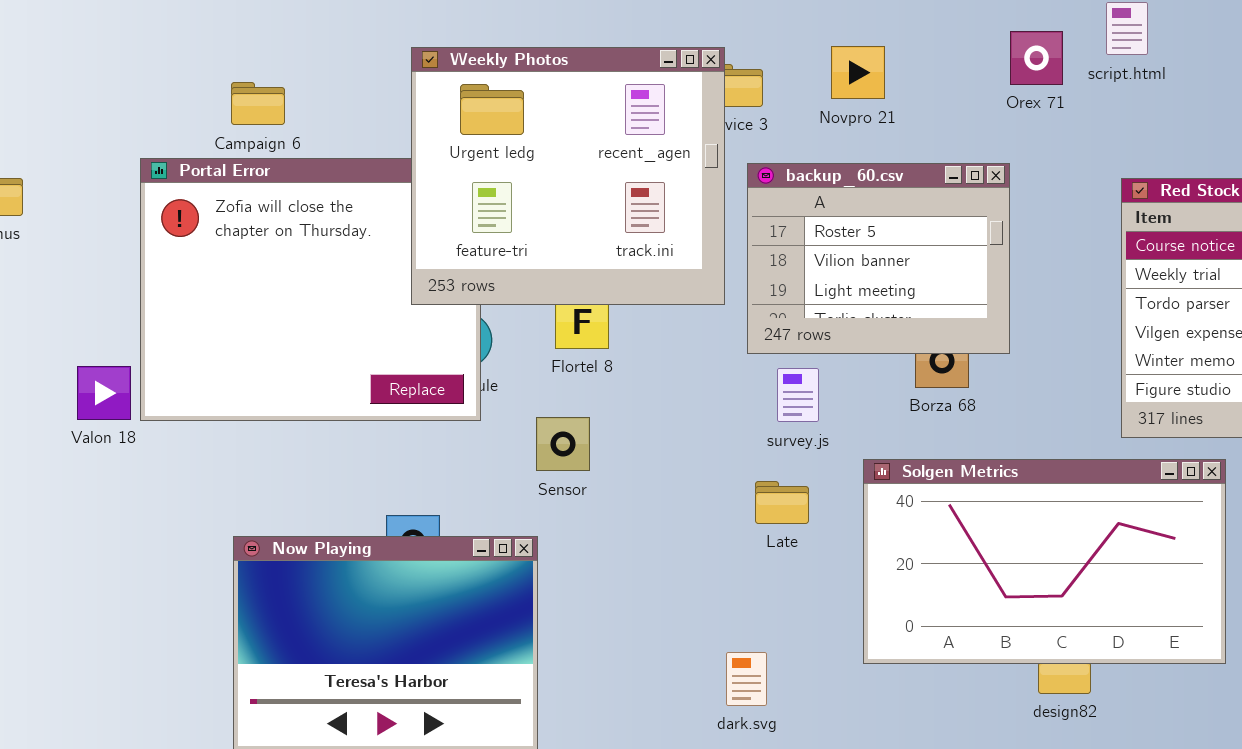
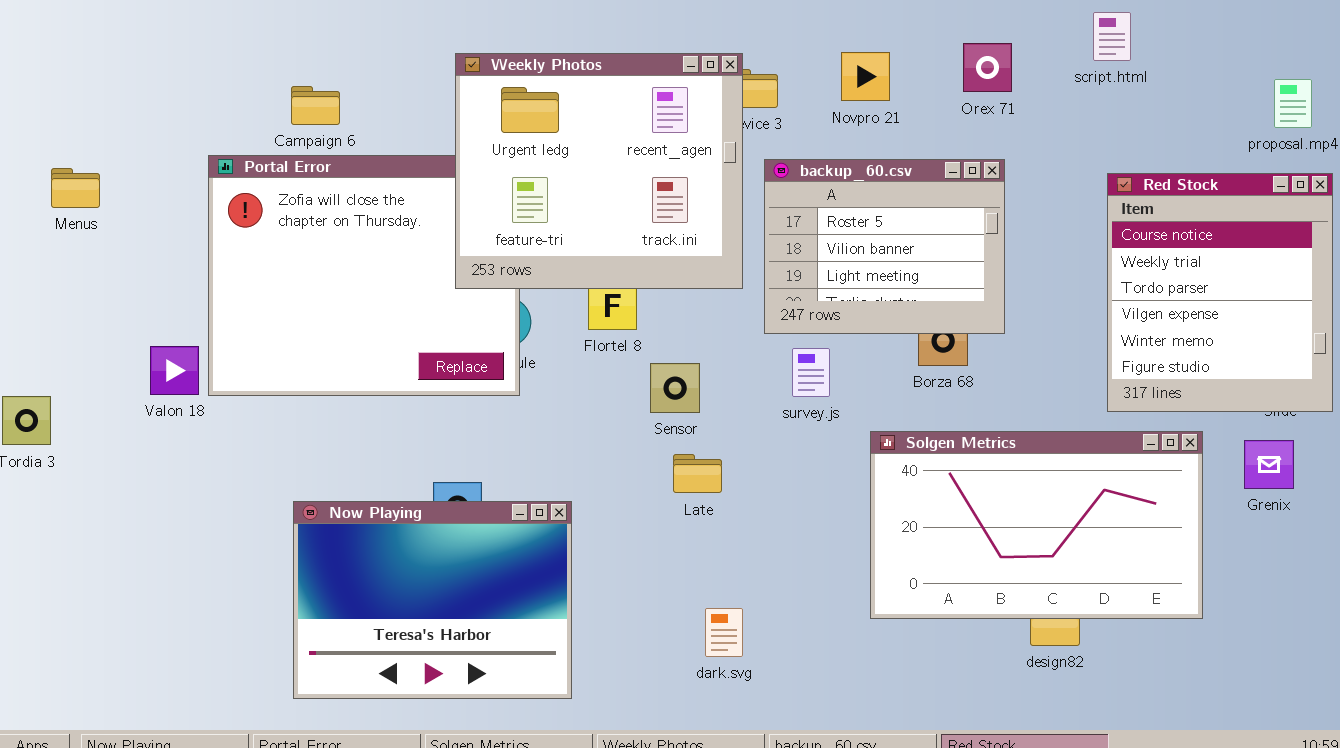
Orex 71: [1010,31,1063,85] -> [963,43,1012,92], moved
Sensor: [536,417,590,471] -> [650,363,700,413], moved
Late: [755,481,809,524] -> [673,454,722,493], moved
dark.svg: [726,652,767,706] -> [705,608,743,657], moved

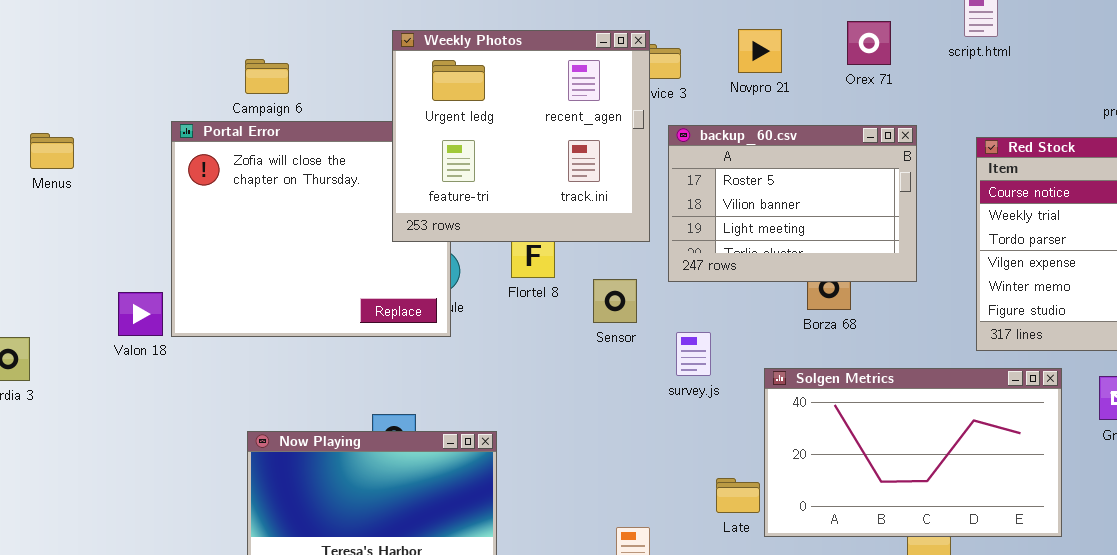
backup_60.csv: [764,159,1005,334] -> [668,125,917,282], resized
survey.js: [792,348,830,397] -> [676,332,711,376], moved
Sensor: [650,363,700,413] -> [593,279,637,323], moved
Late: [673,454,722,493] -> [716,478,760,513], moved

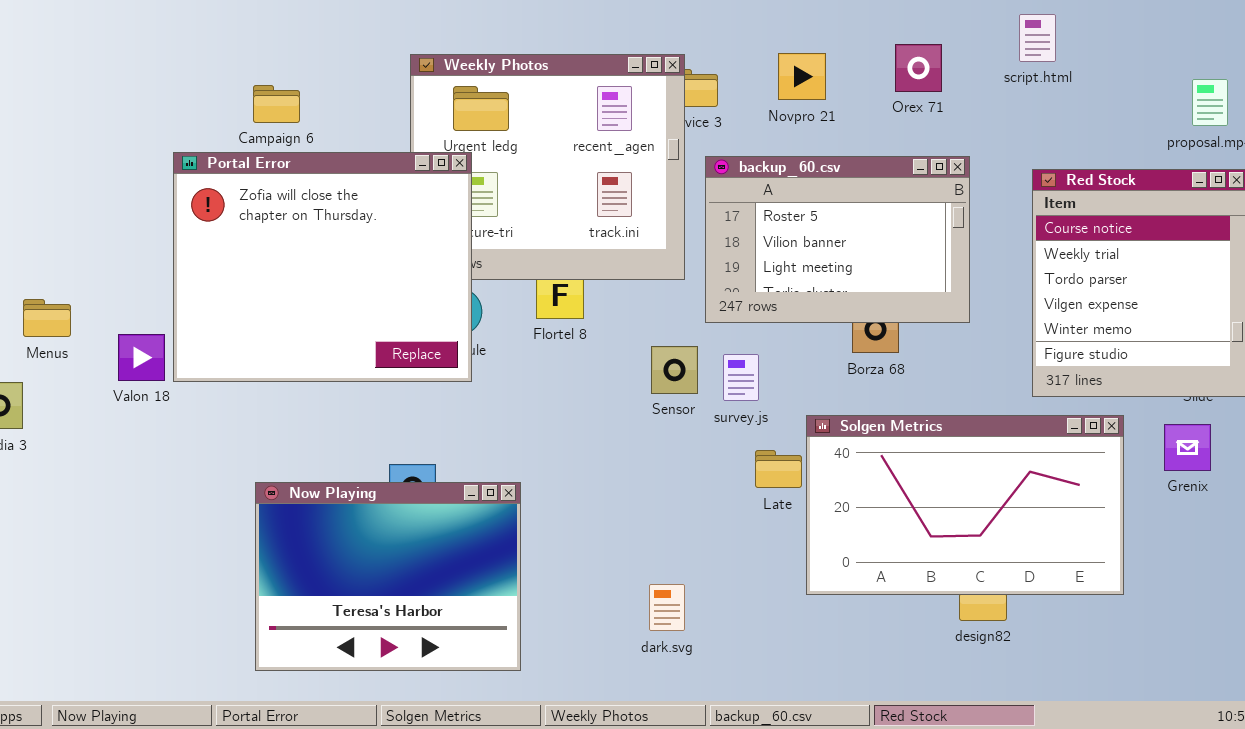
Portal Error: [171,121,451,337] -> [173,152,472,382], raised
Menus: [30,133,74,169] -> [23,299,71,337], moved
Sensor: [593,279,637,323] -> [651,346,698,394], moved
survey.js: [676,332,711,376] -> [723,354,759,401], moved
Late: [716,478,760,513] -> [755,450,802,488], moved

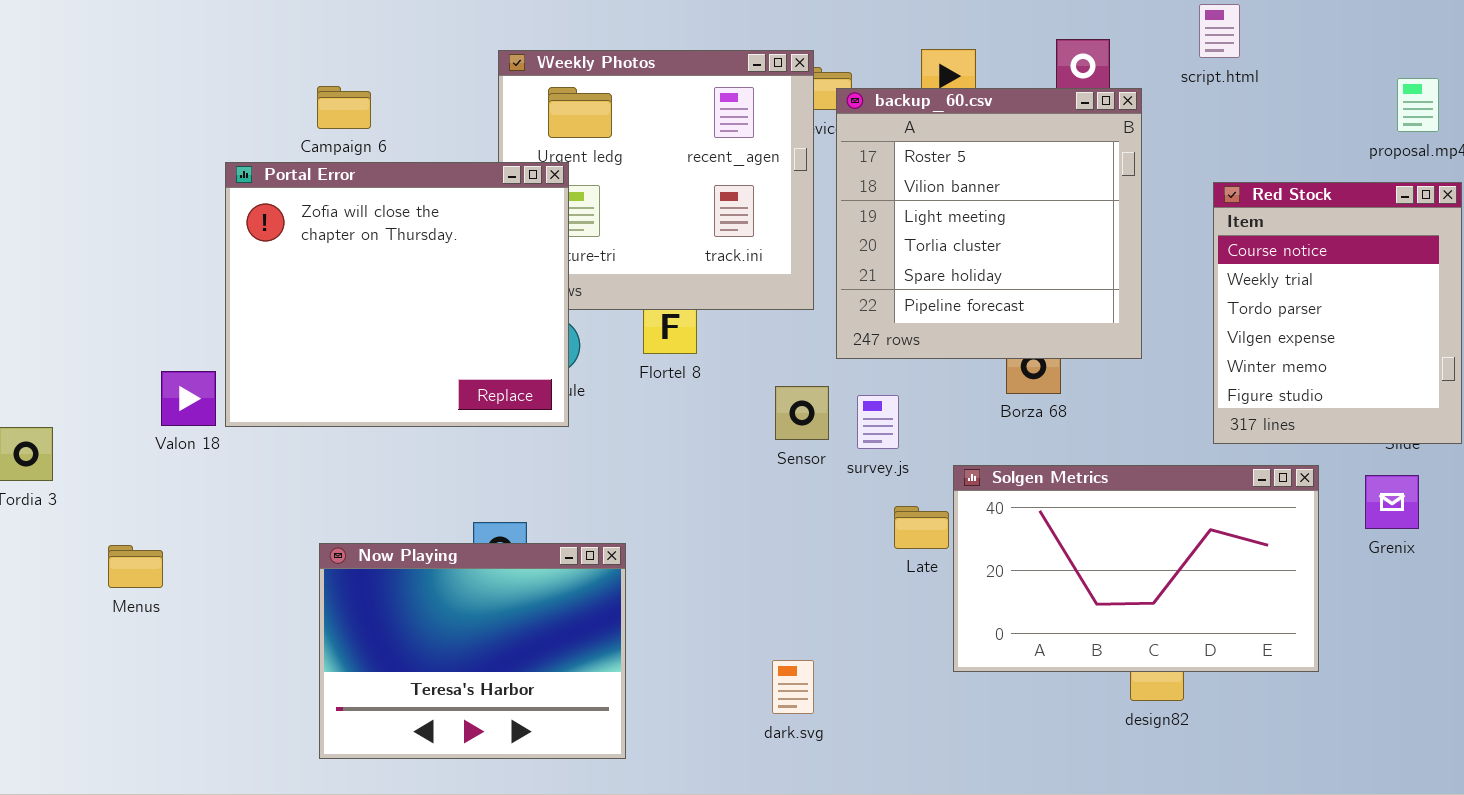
backup_60.csv: [705,156,970,323] -> [836,88,1142,359], resized
Menus: [23,299,71,337] -> [108,545,163,588], moved

